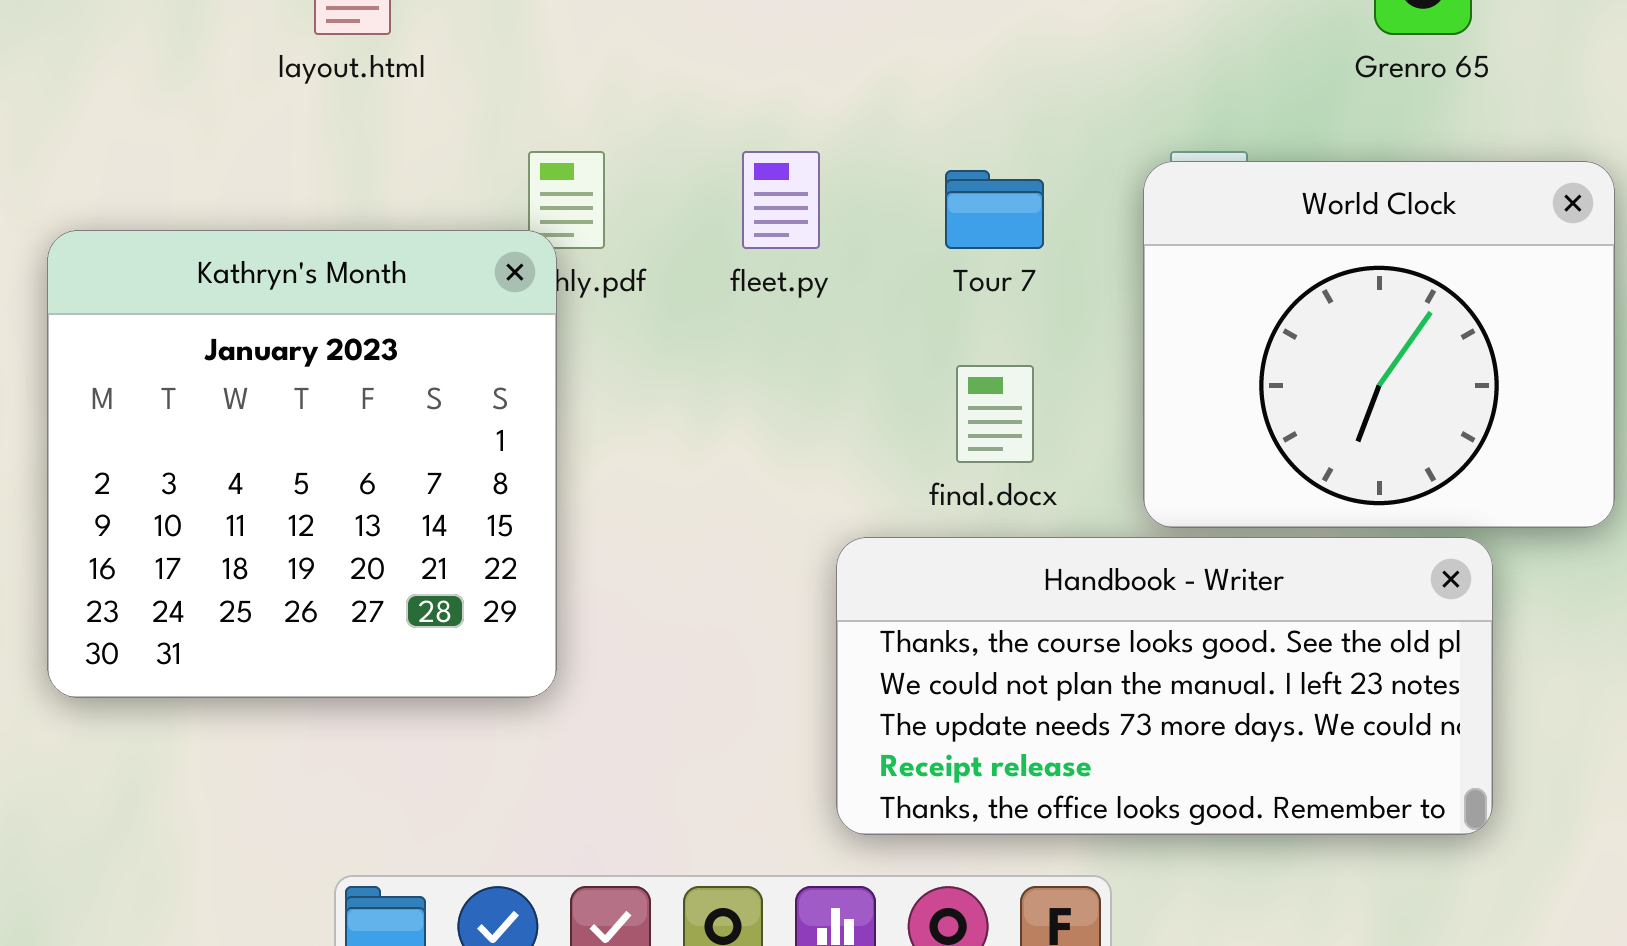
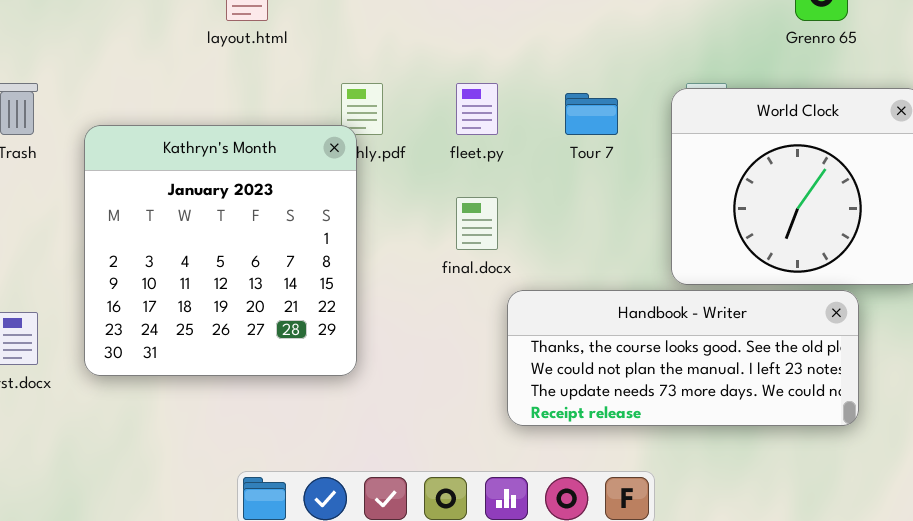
final.docx: [956,365,1034,463] -> [456,197,498,250], moved
Handbook - Writer: [836,537,1493,835] -> [507,290,859,426], resized

